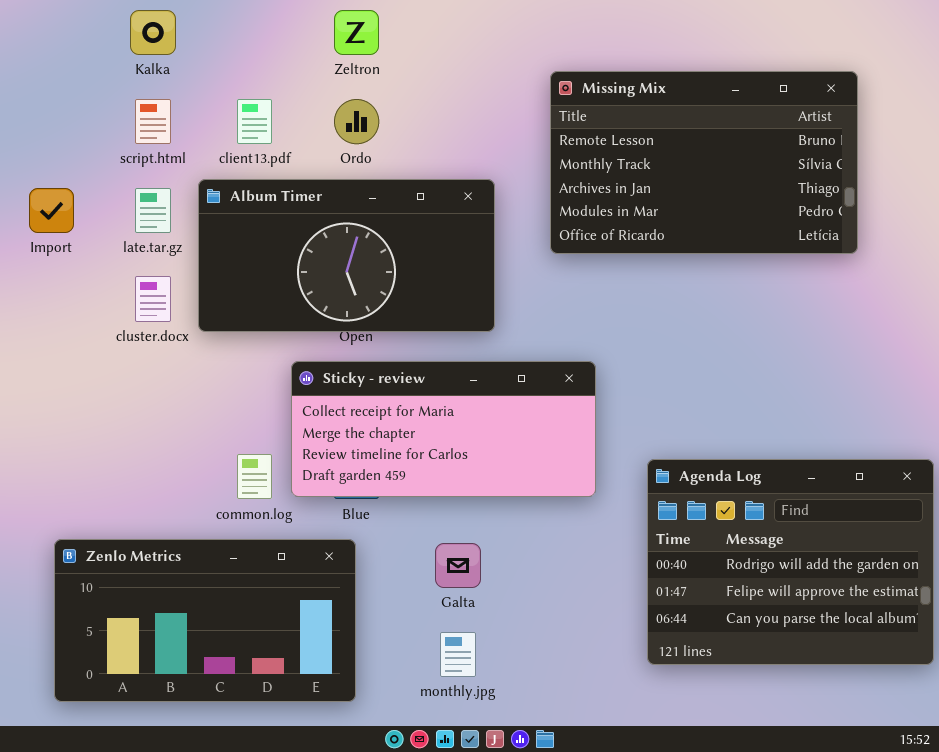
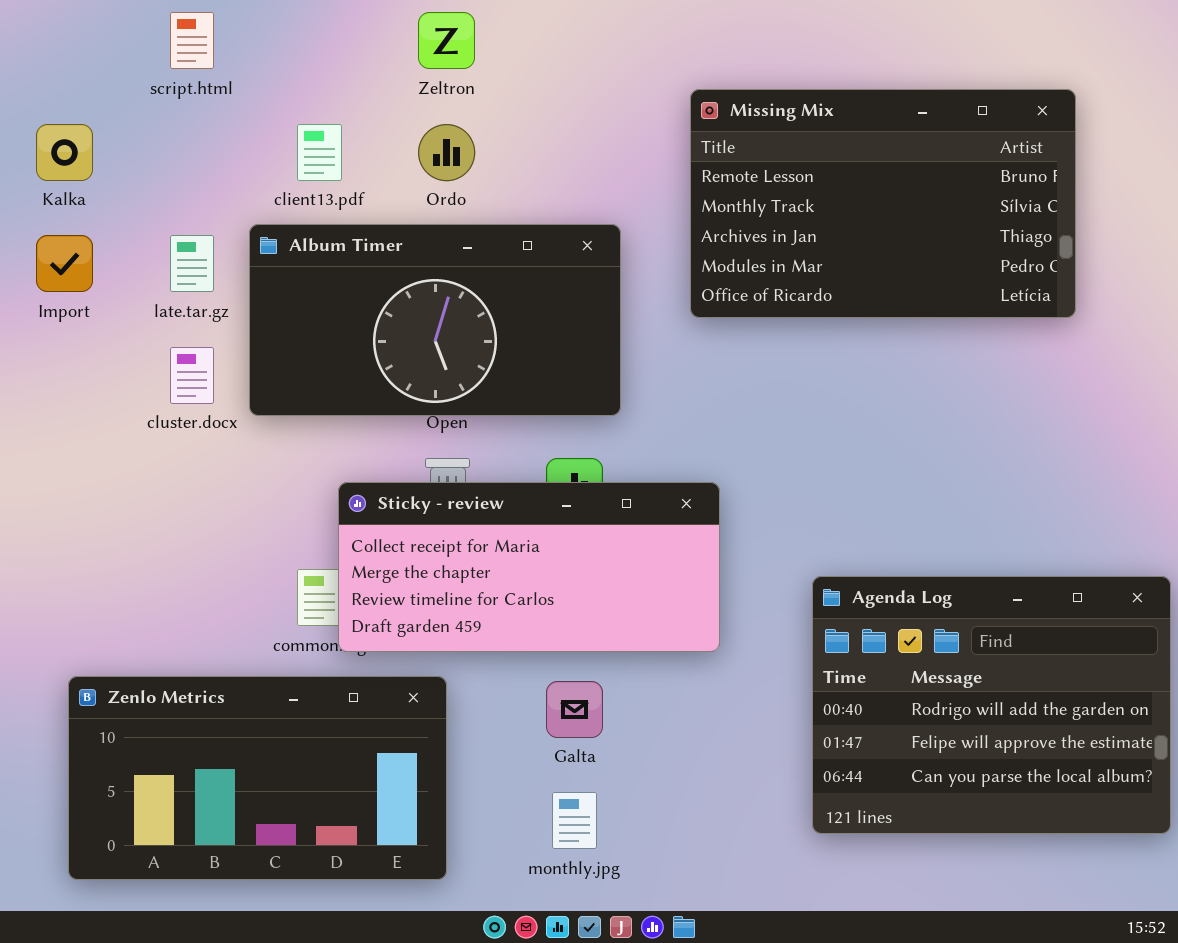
Kalka: [130,10,176,55] -> [36,124,93,181], moved
script.html: [135,99,171,144] -> [170,12,214,69], moved
Sticky - review: [291,361,596,497] -> [338,482,720,652], moved

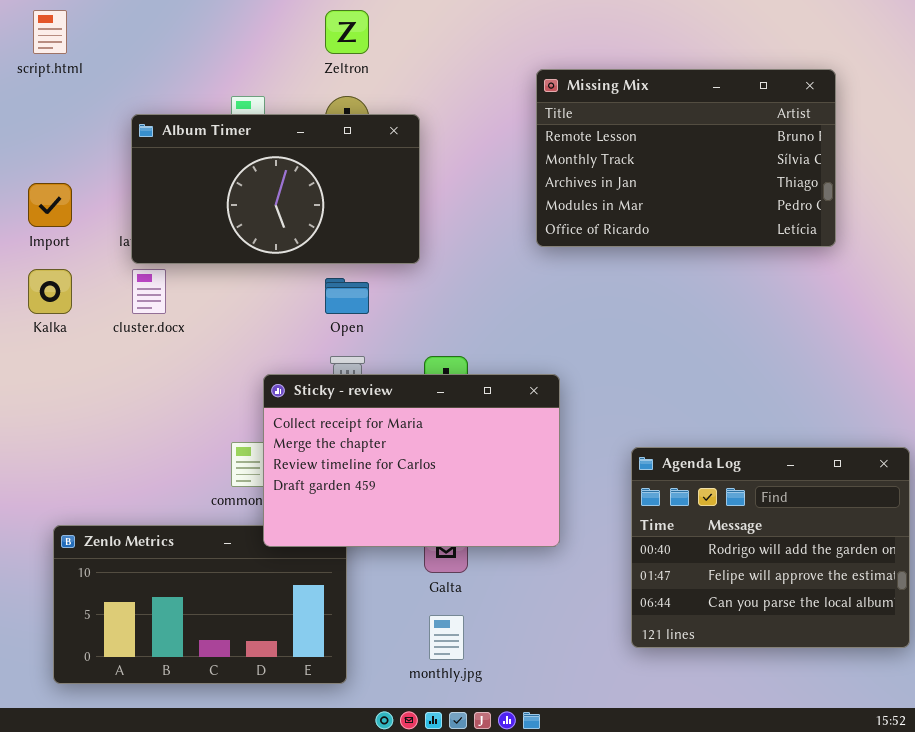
script.html: [170,12,214,69] -> [33,10,67,54], moved
Kalka: [36,124,93,181] -> [28,269,72,314], moved
Album Timer: [249,224,621,416] -> [131,114,420,264], moved
Sticky - review: [338,482,720,652] -> [263,374,560,547], resized

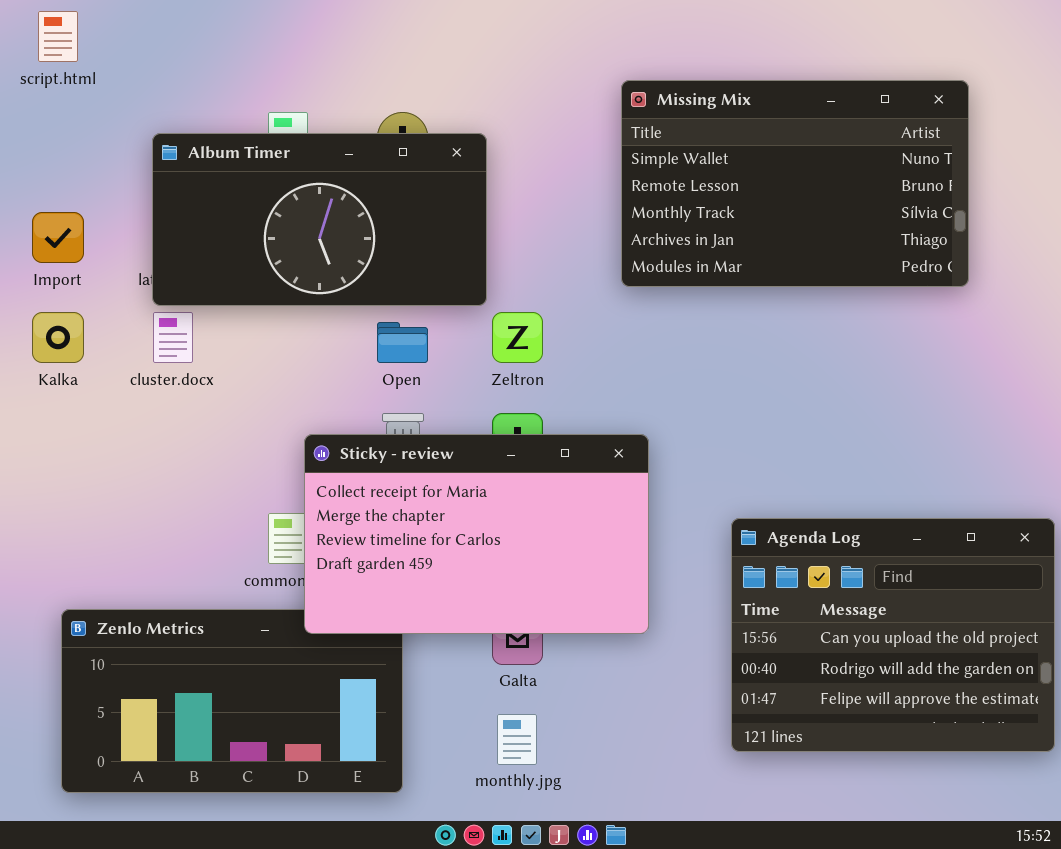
Zeltron: [325,10,369,54] -> [492,312,543,363], moved
Missing Mix: [536,69,836,247] -> [621,80,969,287], scrolled up 1 row
Agenda Log: [631,447,910,648] -> [731,518,1055,752], scrolled up 1 row

